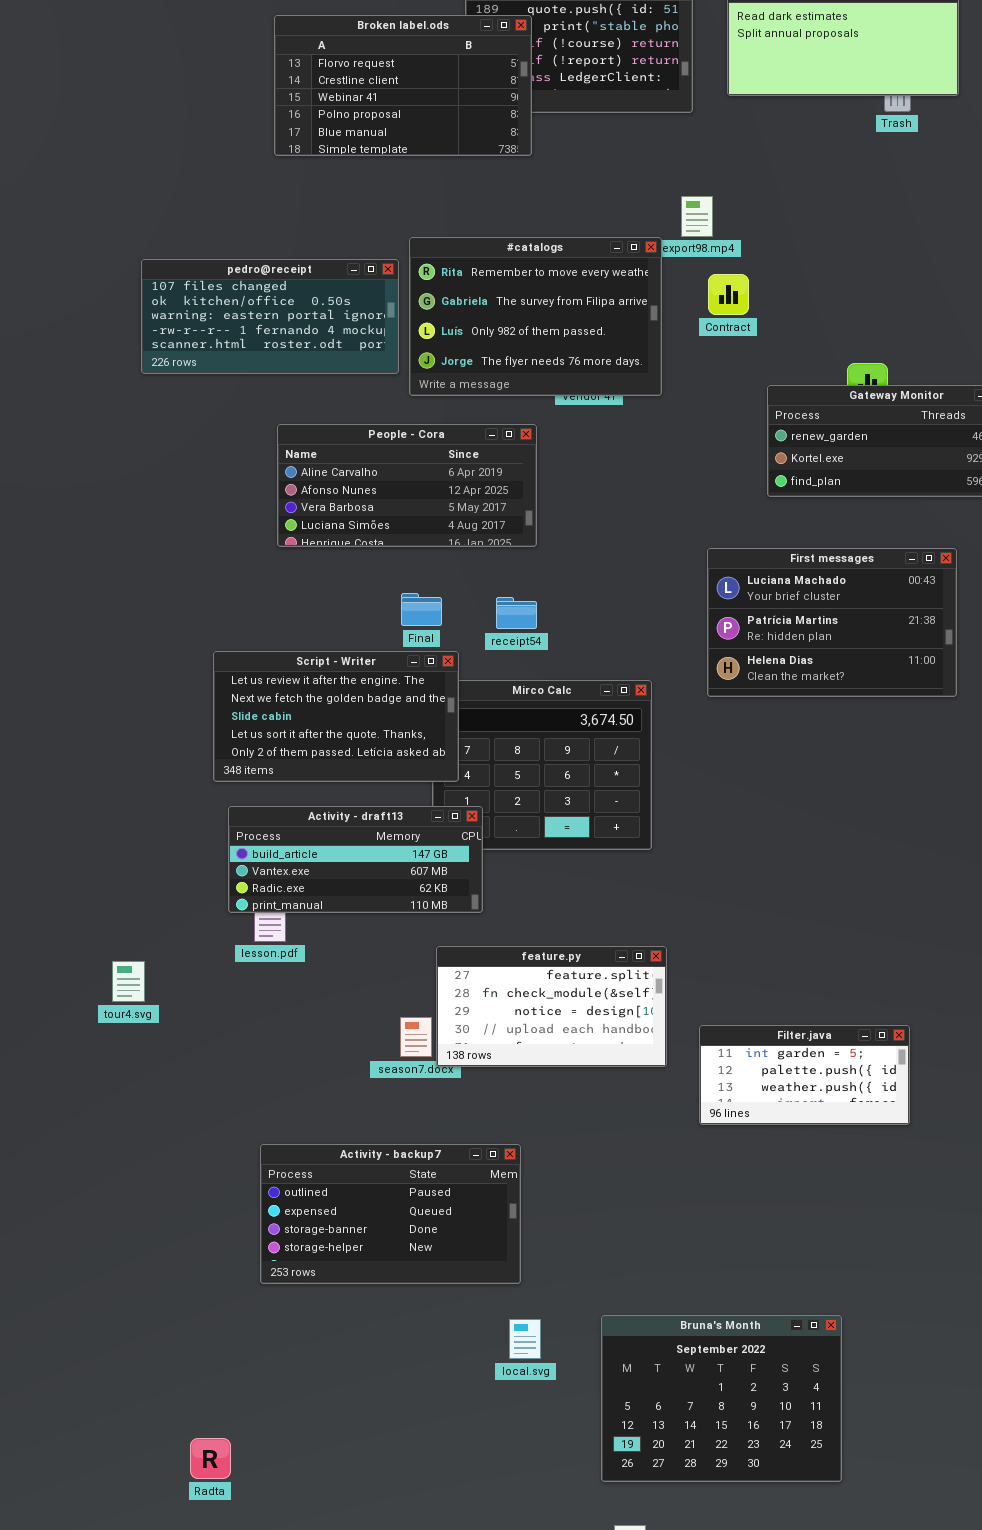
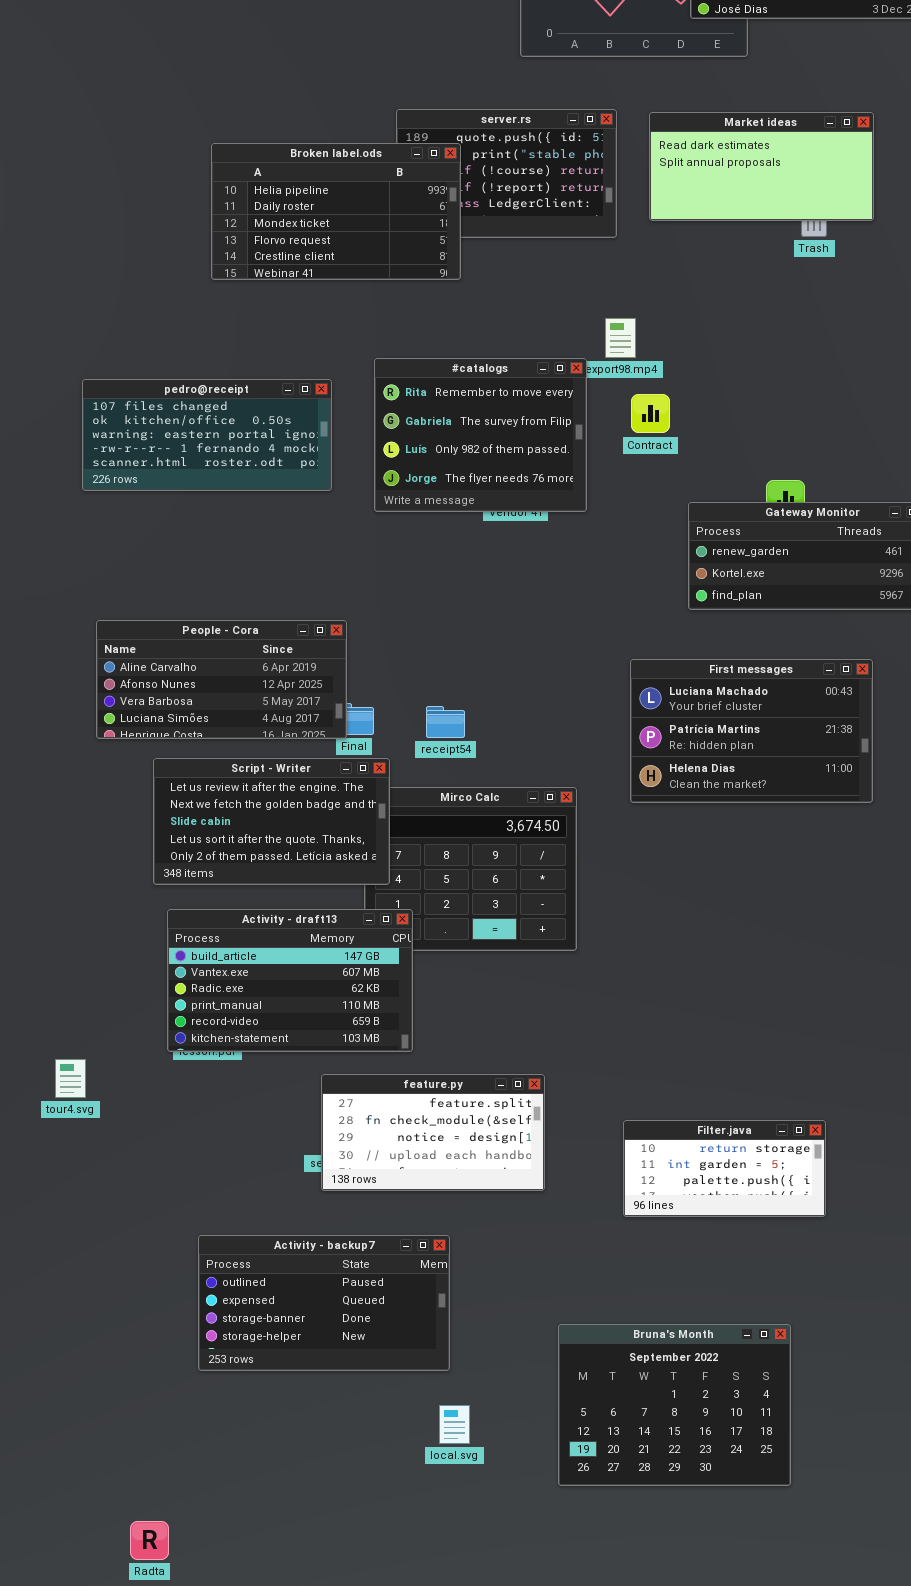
Broken label.ods: [274,15,532,156] -> [211,143,461,280], scrolled up 3 rows
#catalogs: [409,237,662,396] -> [374,358,587,512], resized
People - Cora: [277,424,537,547] -> [96,620,347,739], moved
Activity - draft13: [228,806,483,913] -> [167,909,413,1052], resized
feature.py: [436,946,667,1067] -> [321,1074,545,1191], moved
Filter.java: [699,1025,910,1125] -> [623,1120,826,1217], scrolled up 1 row
Bruna's Month: [601,1315,842,1482] -> [558,1324,791,1486], moved

